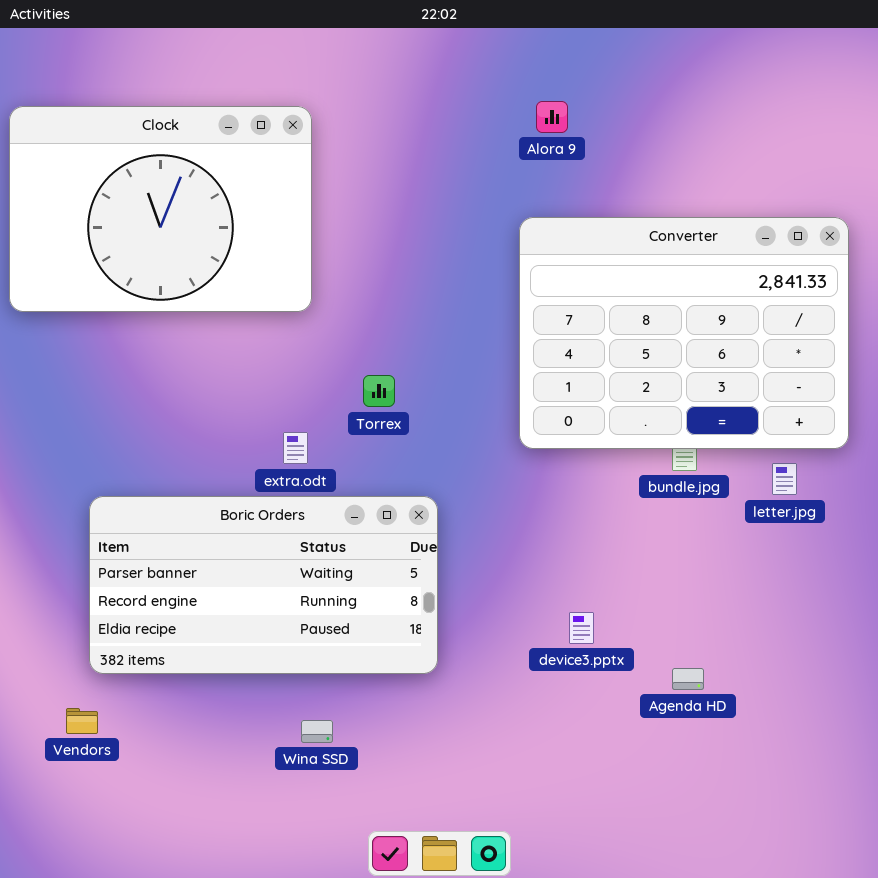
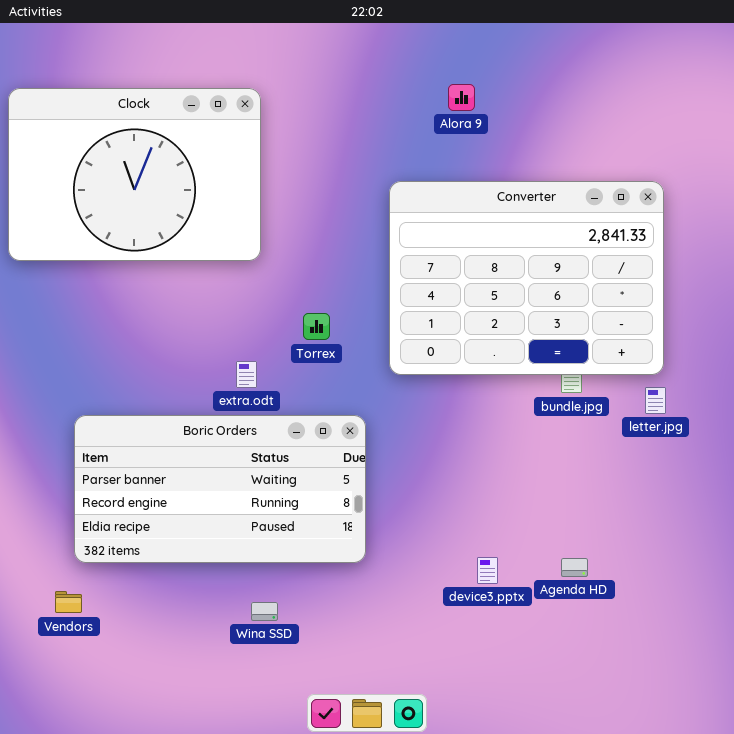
Converter: [519,217,849,449] -> [389,181,664,375], moved
device3.pptx: [569,612,594,644] -> [477,557,498,584], moved

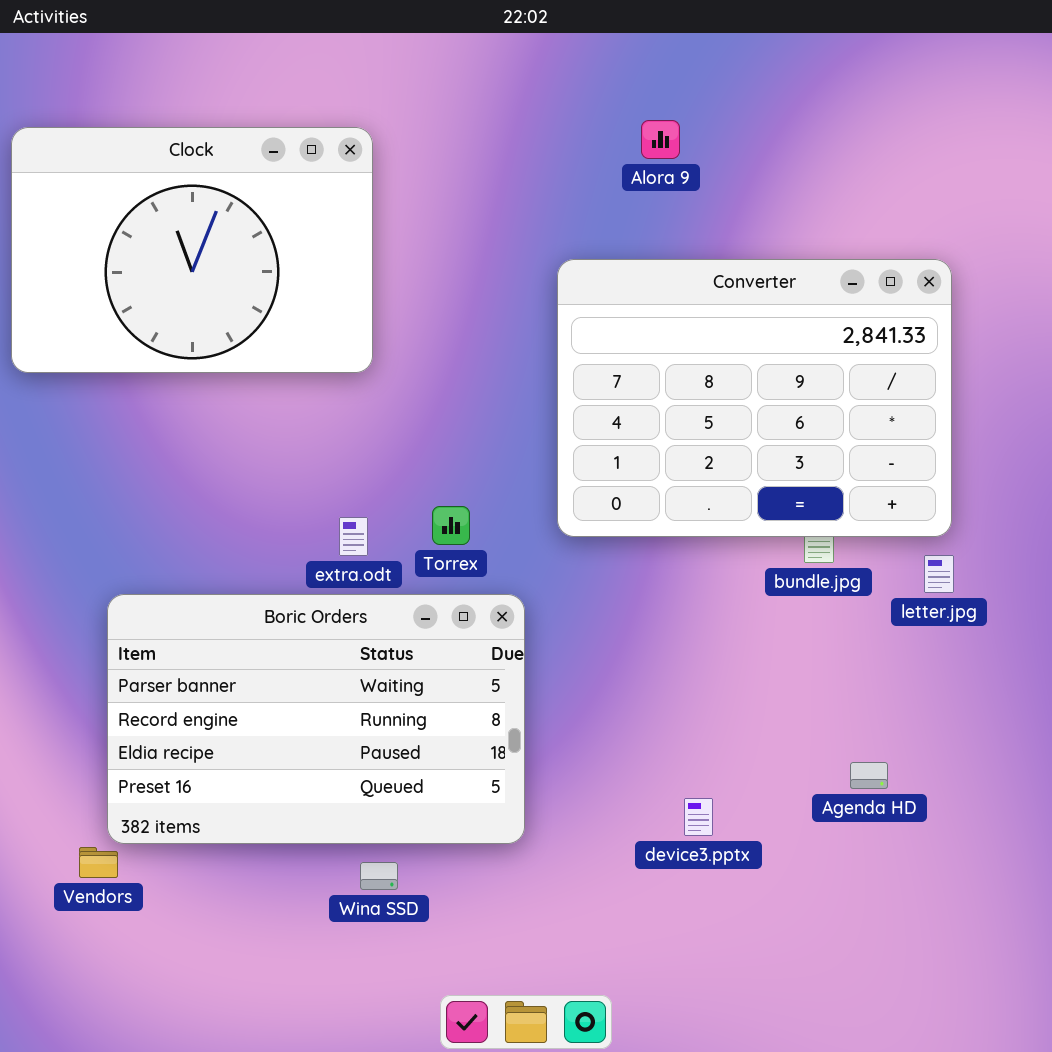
Torrex: [303,313,330,340] -> [432,506,470,545], moved
Boric Orders: [74,415,366,563] -> [107,594,525,844], resized
Agenda HD: [561,558,588,577] -> [850,762,888,789], moved

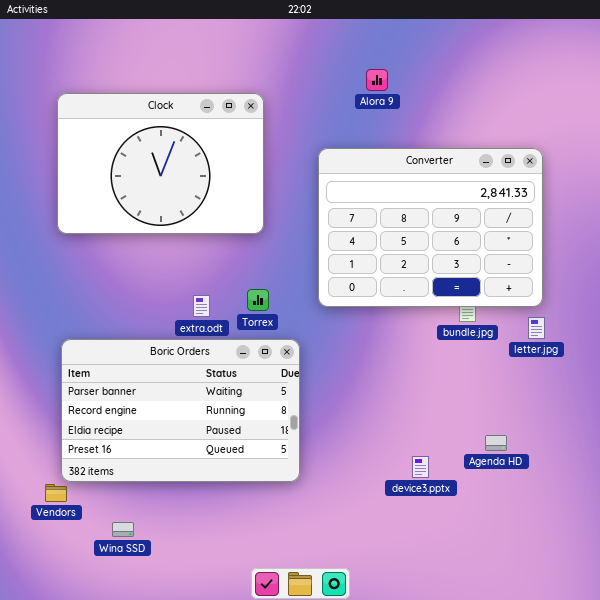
Clock: [11,127,373,373] -> [57,93,264,234], moved
device3.pptx: [684,798,713,836] -> [412,456,429,478], moved
Wina SSD: [360,862,398,890] -> [112,522,134,537], moved

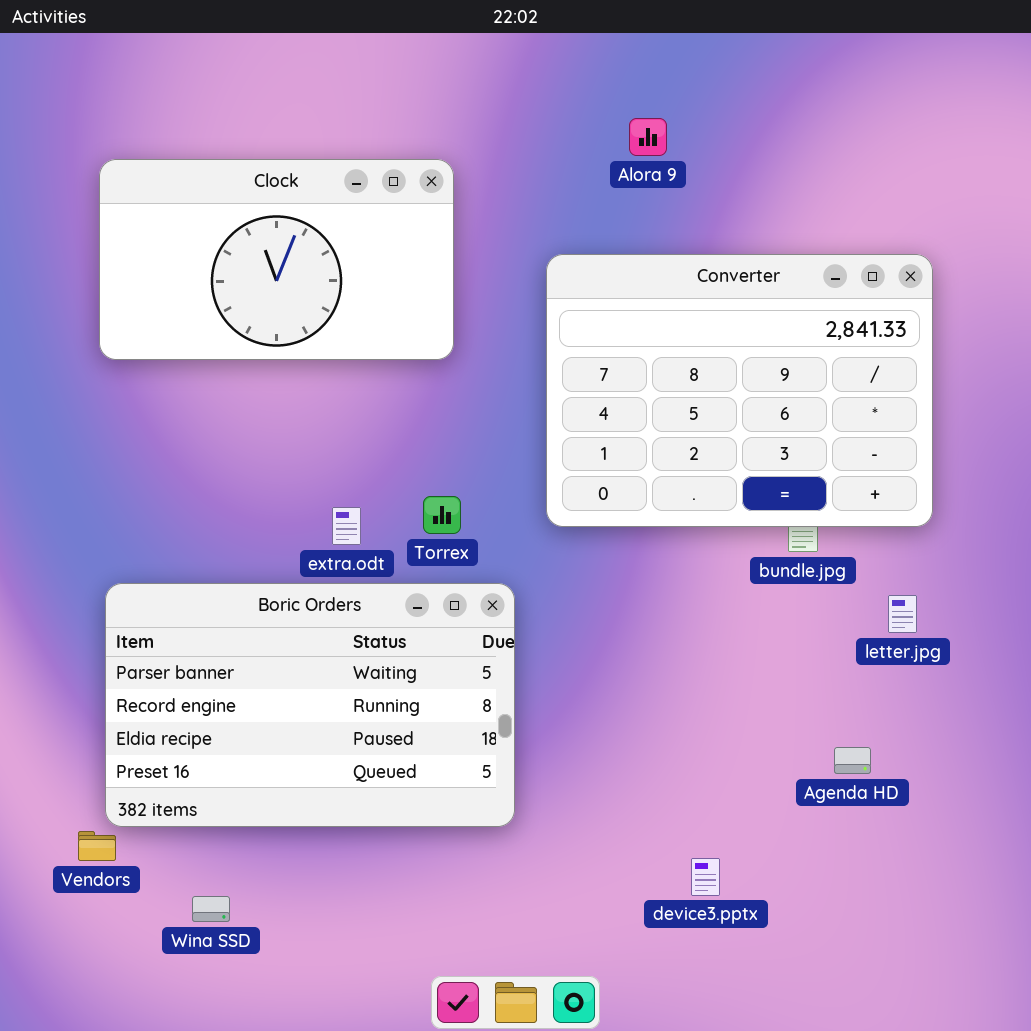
Clock: [57,93,264,234] -> [99,159,454,360], resized
letter.jpg: [528,317,545,339] -> [888,595,917,633], moved
device3.pptx: [412,456,429,478] -> [691,858,720,896], moved

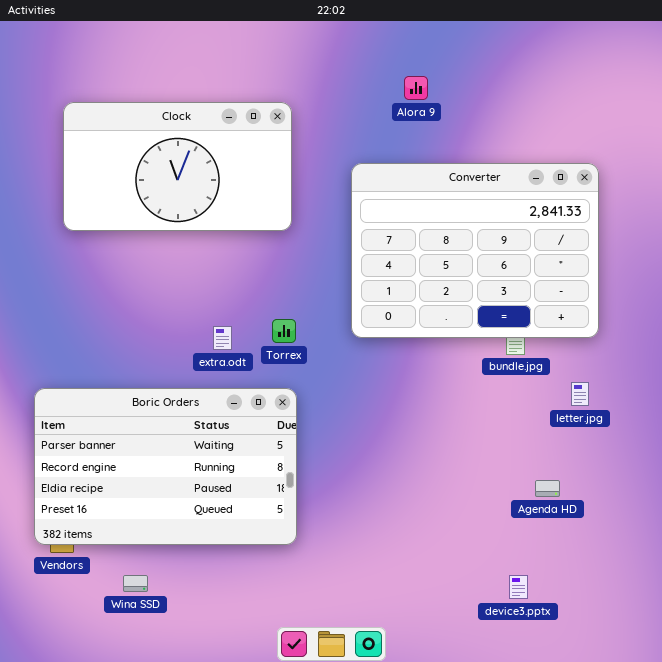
Boric Orders: [105,583,515,827] -> [34,388,297,545], moved
device3.pptx: [691,858,720,896] -> [509,575,528,599], moved

